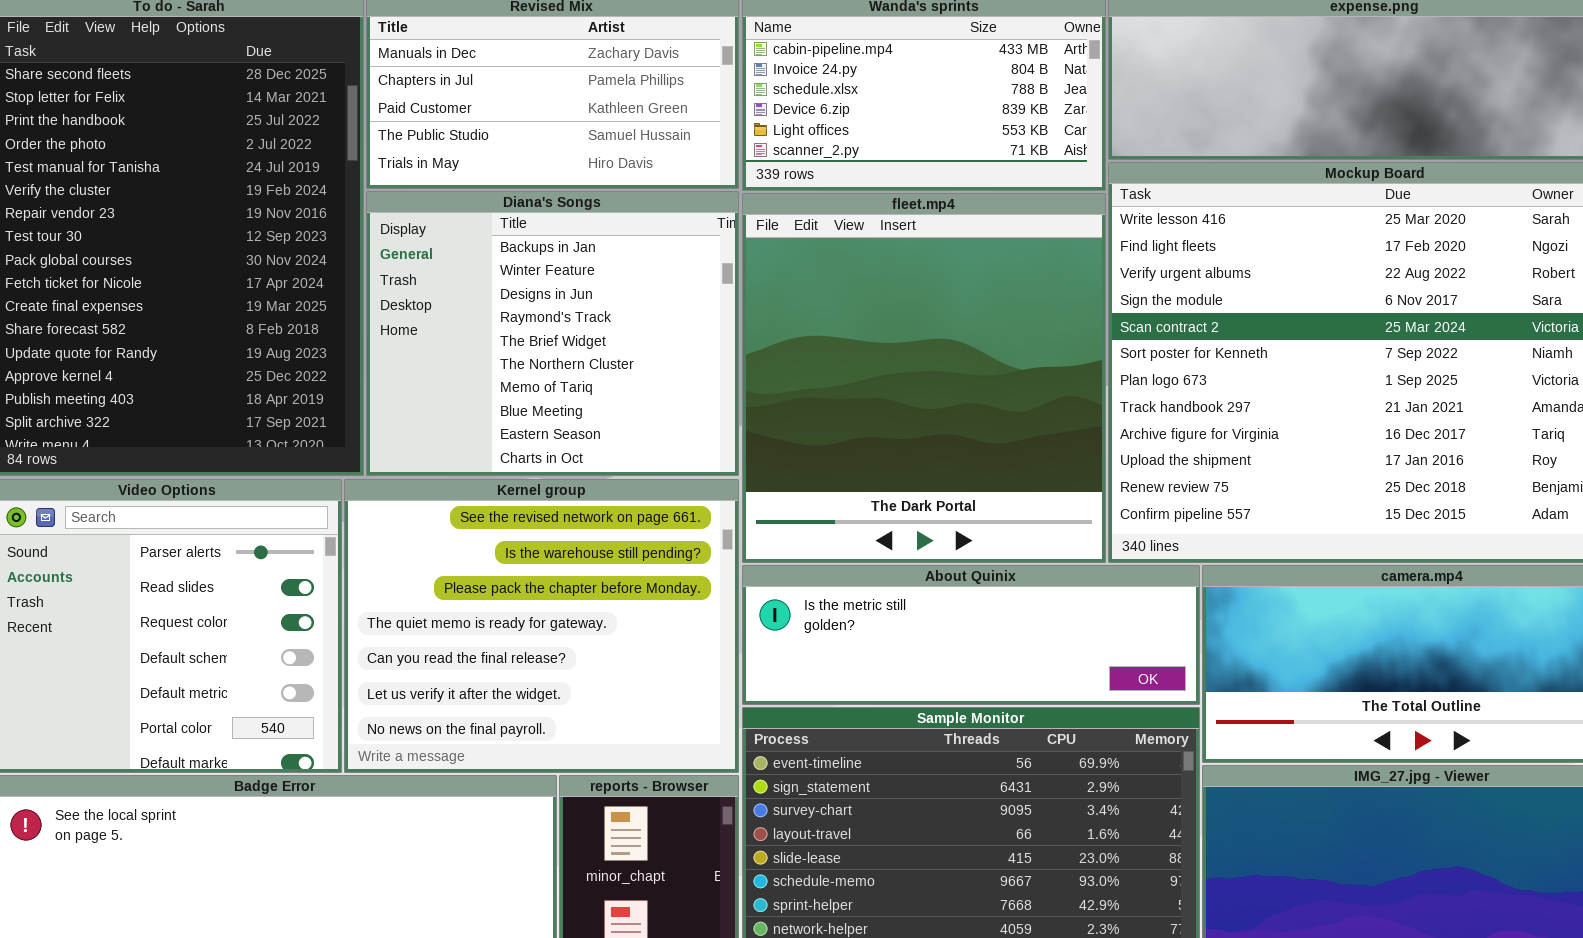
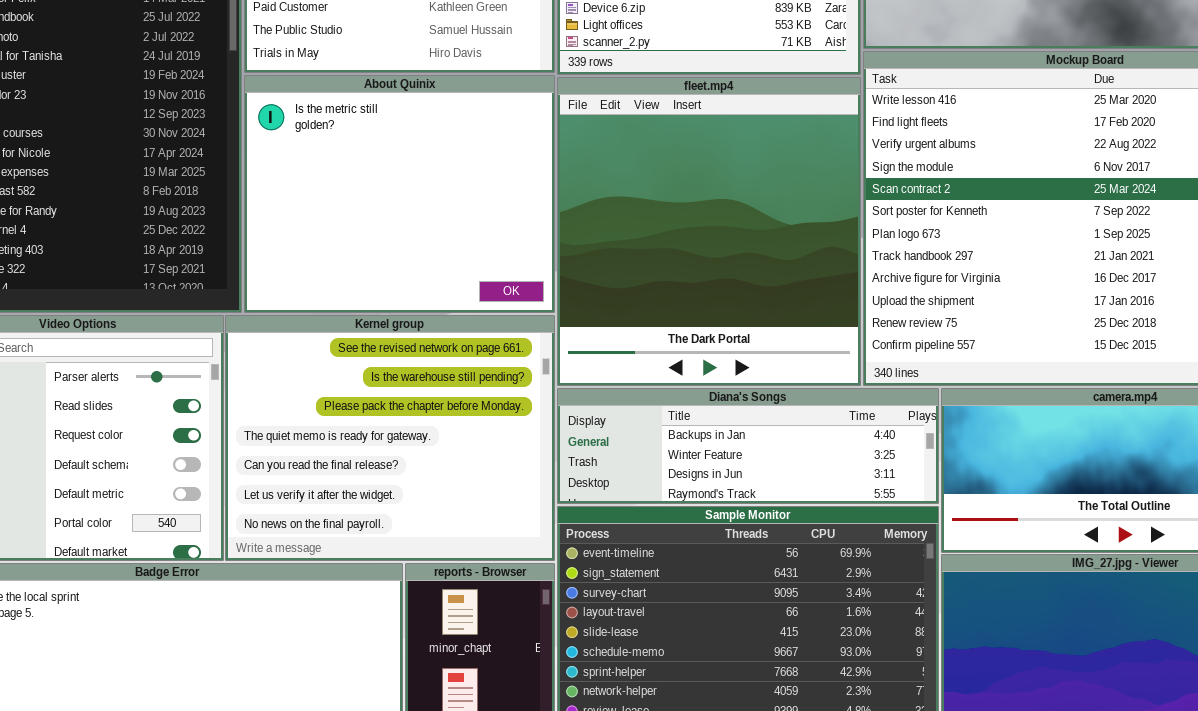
Diana's Songs: [366,191,739,476] -> [557,388,939,504], moved, resized
About Quinix: [742,565,1200,705] -> [244,75,555,313], moved, resized

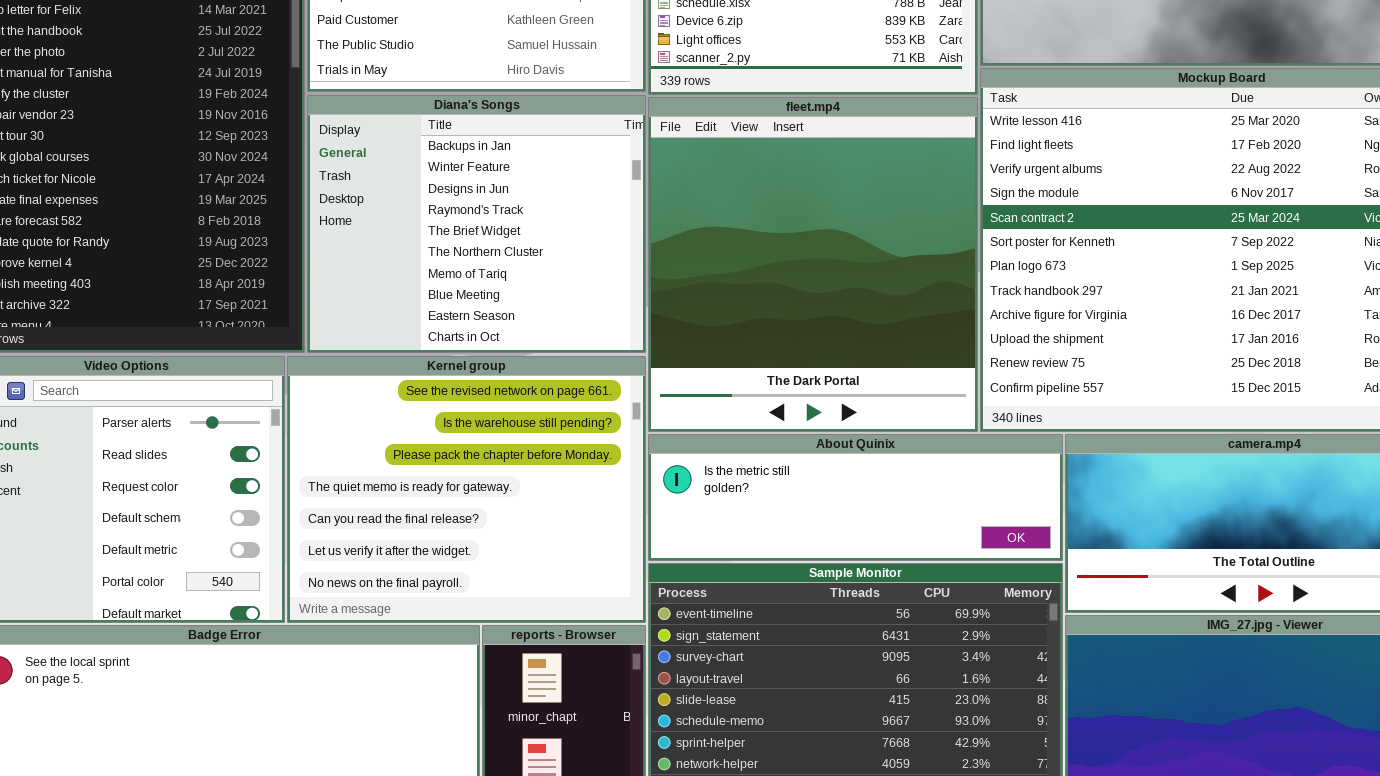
About Quinix: [244,75,555,313] -> [648,434,1063,561], moved, resized
Diana's Songs: [557,388,939,504] -> [307,95,646,353], moved, resized

